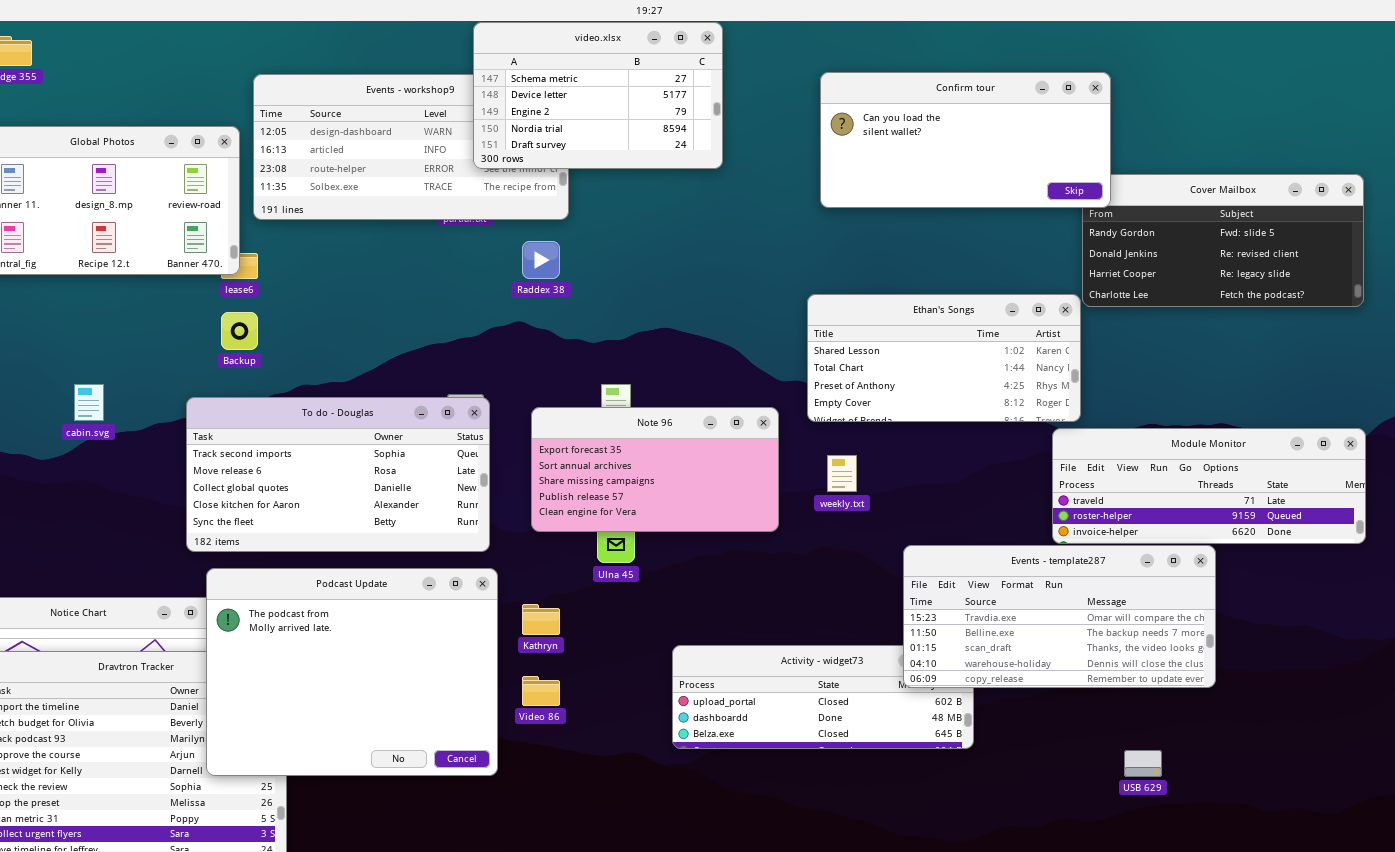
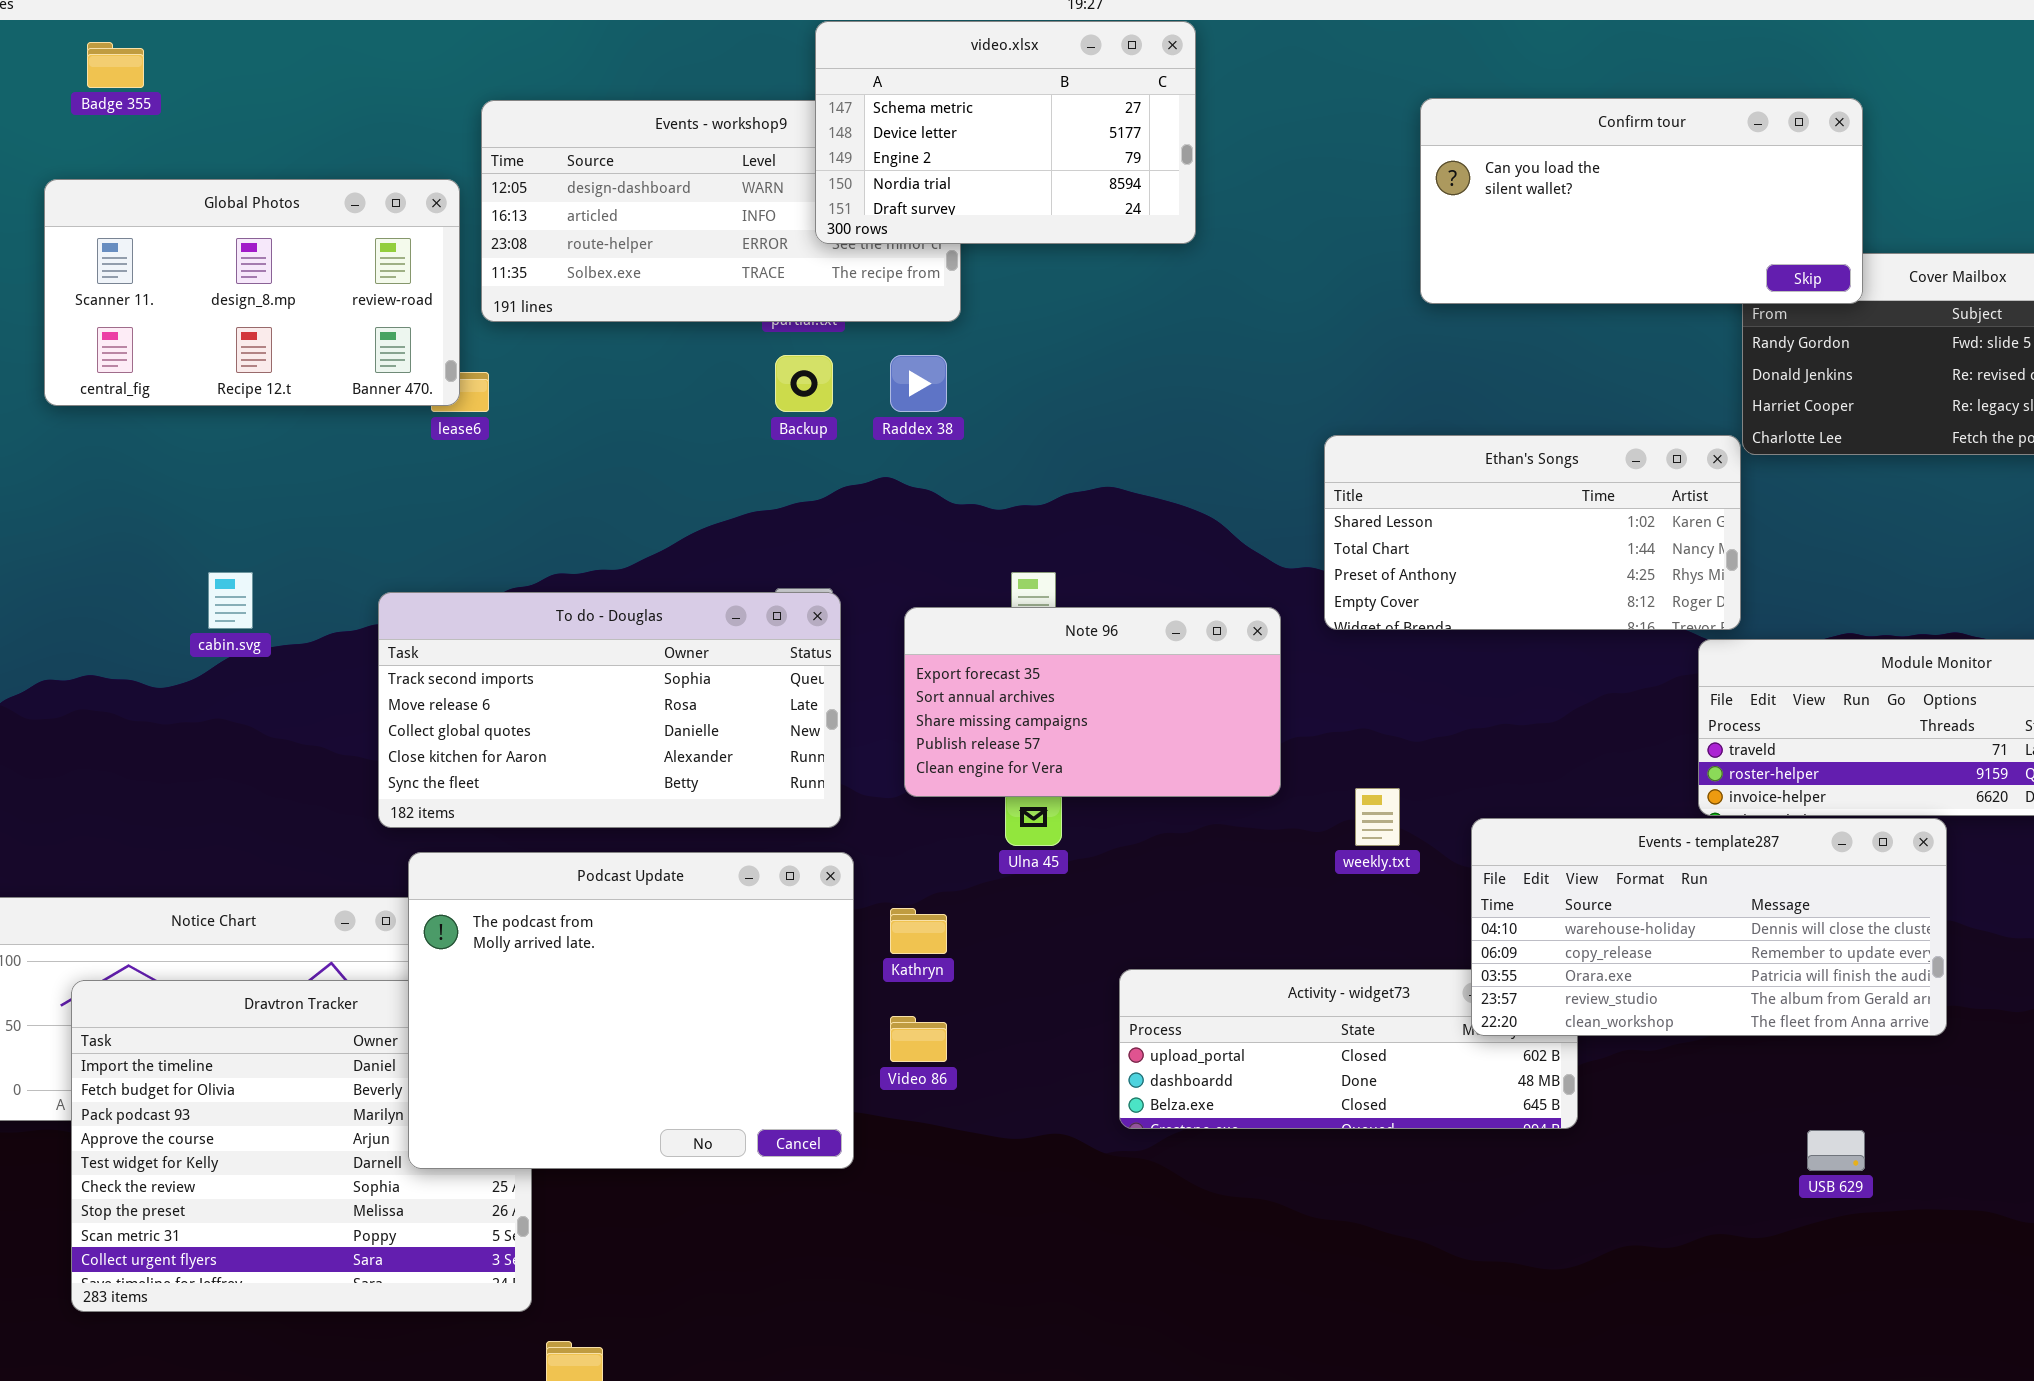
Confirm tour: [820,72,1111,208] -> [1420,98,1863,304], moved
Backup: [221,312,258,350] -> [775,355,833,412], moved
weekly.txt: [827,455,857,492] -> [1355,788,1400,846], moved
Events - template287: [903,545,1216,688] -> [1471,818,1947,1036], scrolled down 3 rows

